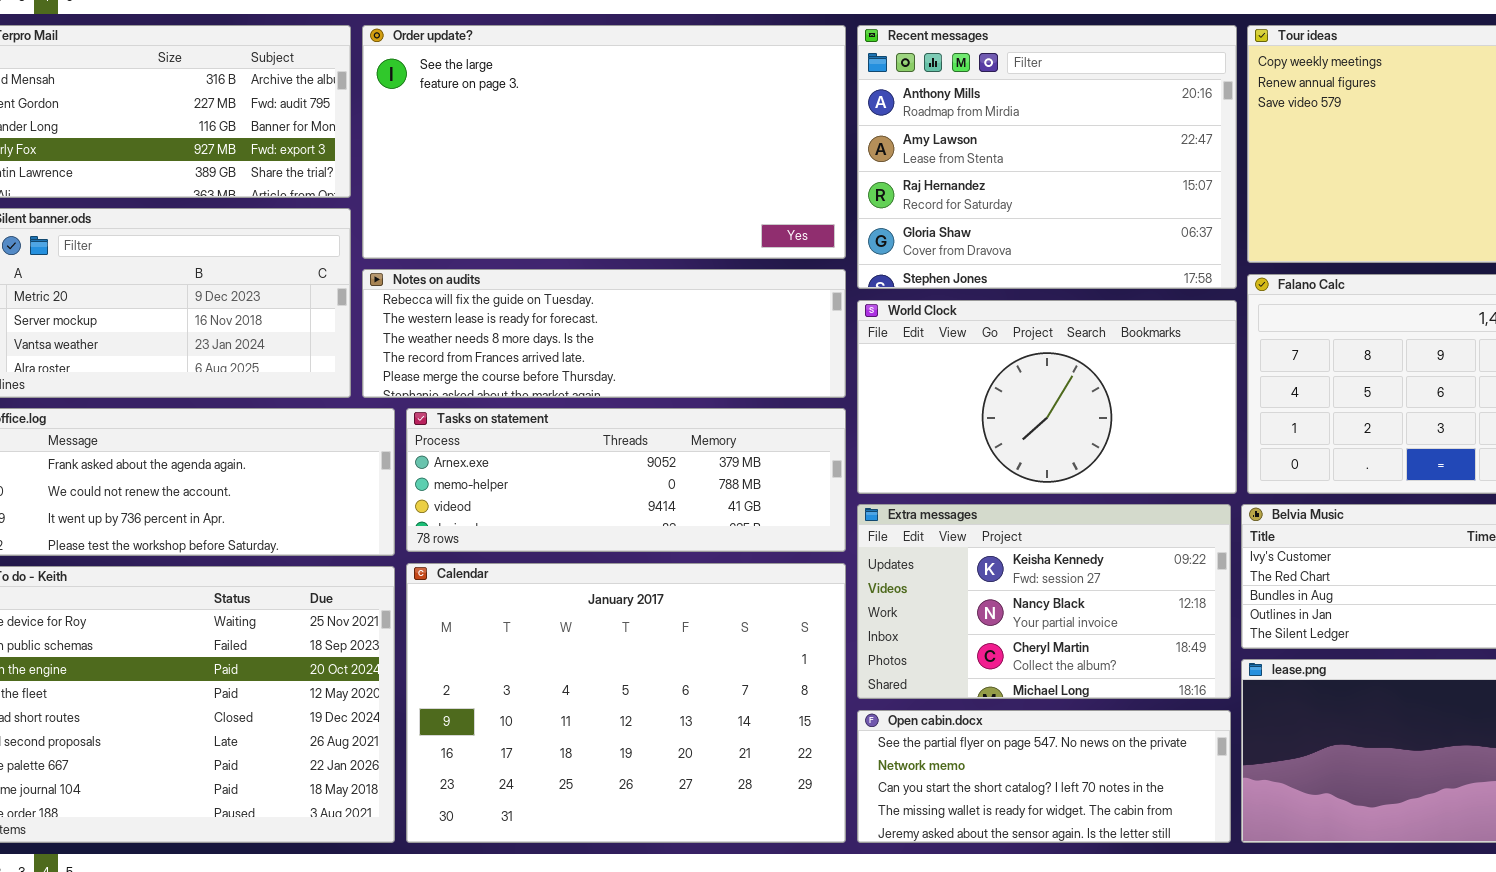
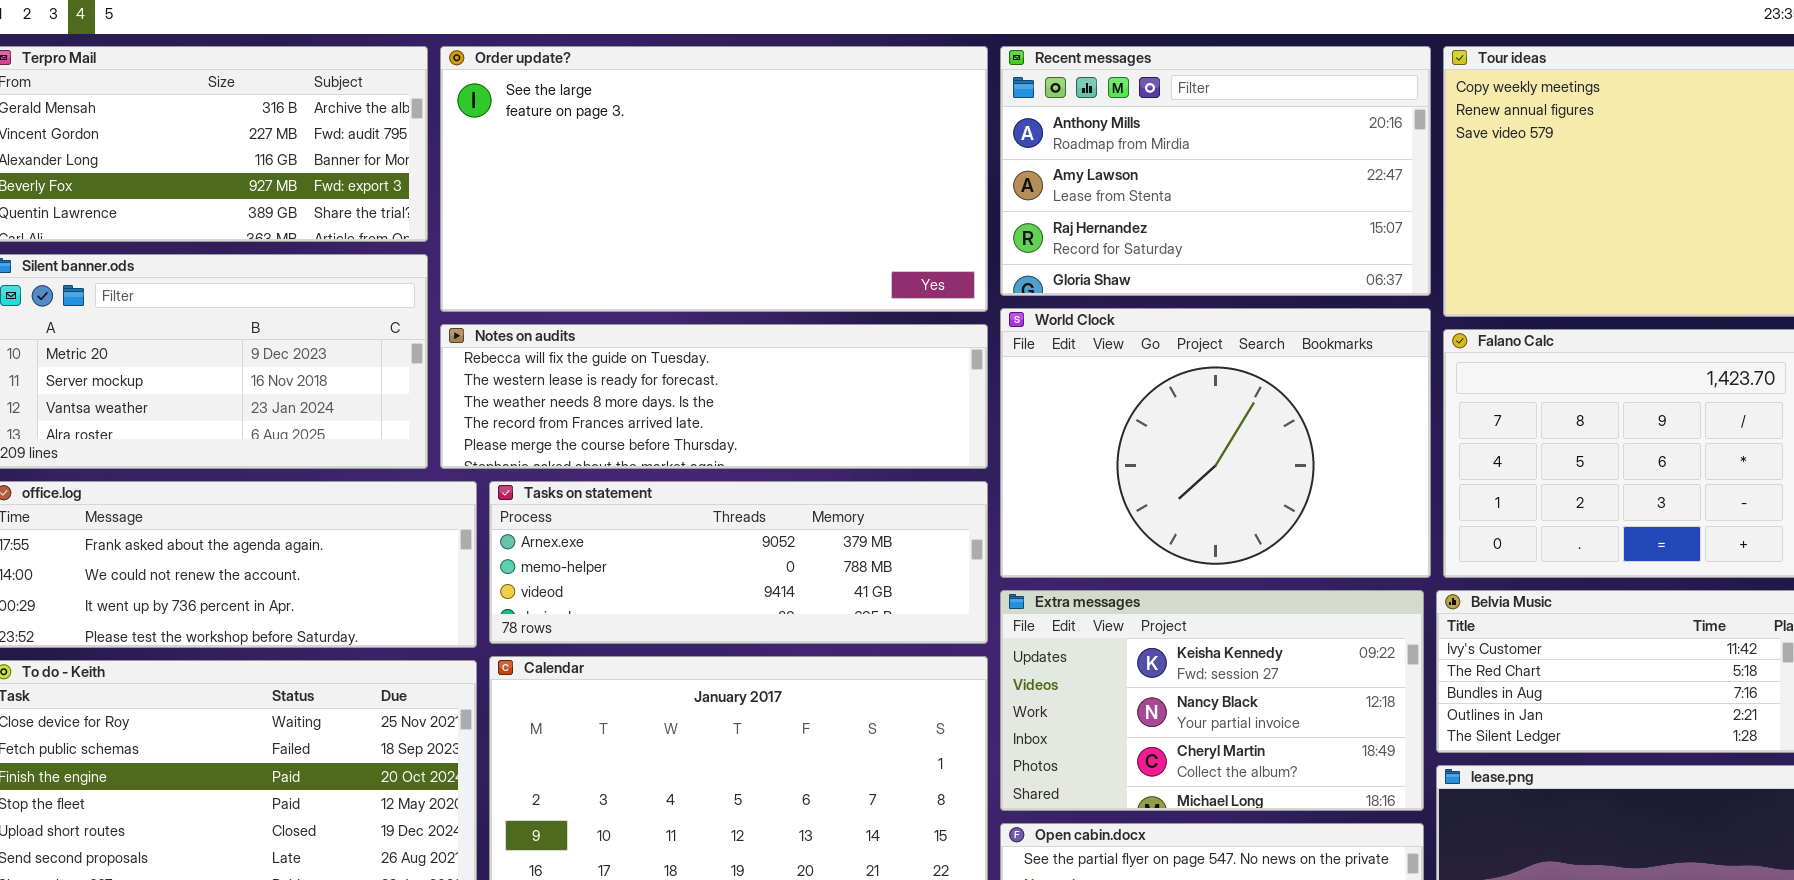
Recent messages: [857,25,1237,289] -> [1000,46,1431,296], resized
World Clock: [857,300,1237,494] -> [1000,308,1431,578], resized

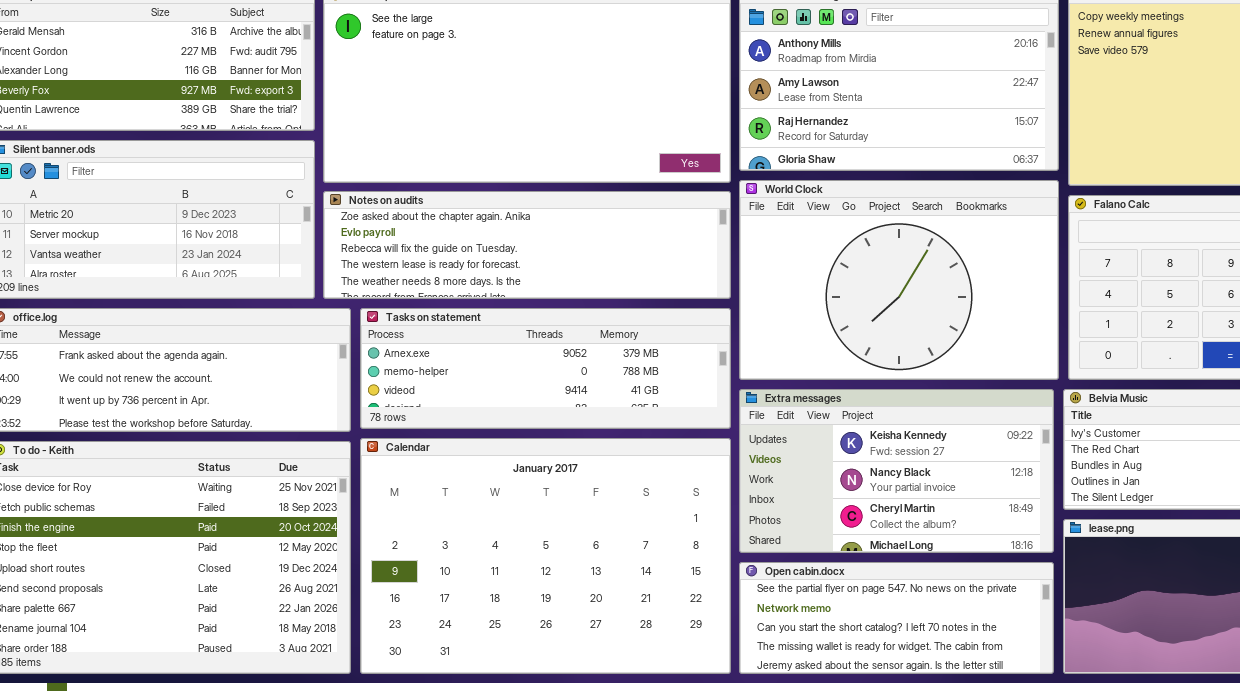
Notes on audits: [440,324,988,469] -> [323,191,731,299], scrolled up 2 rows

